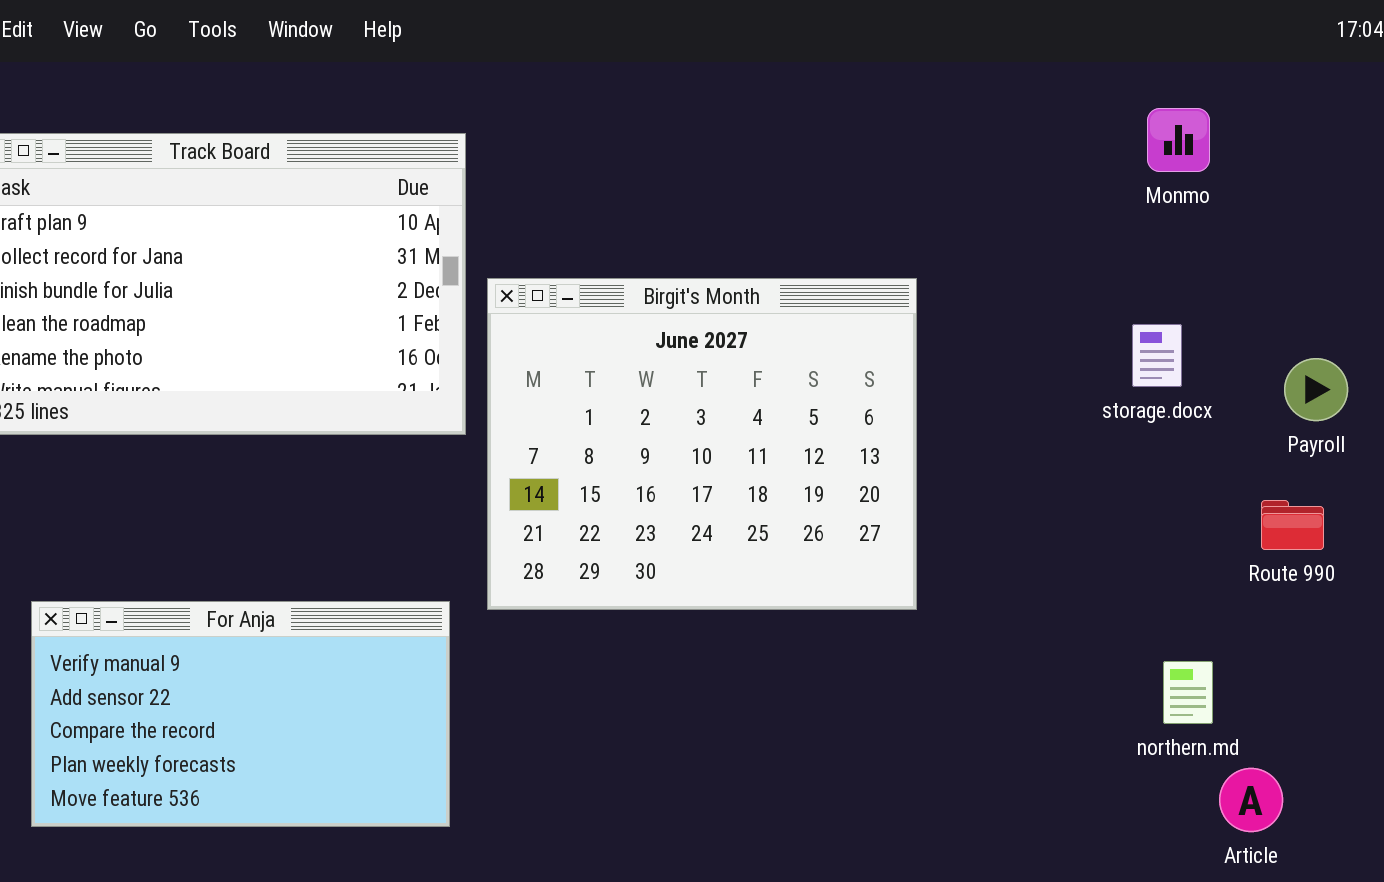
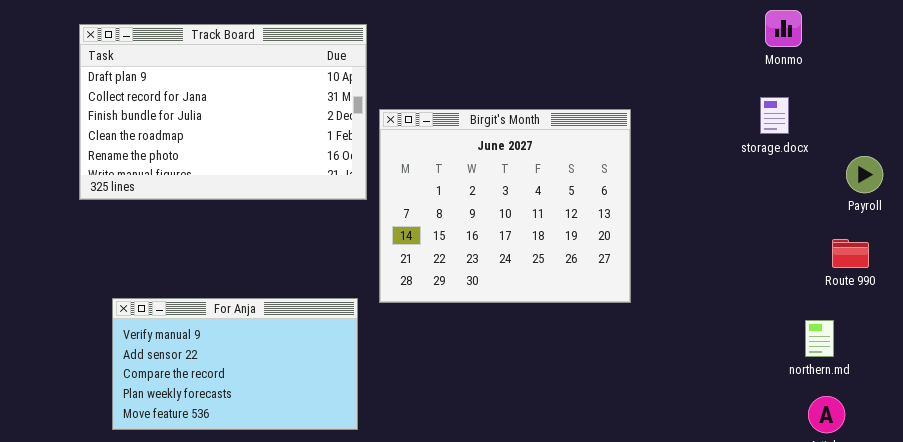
storage.docx: [1132,324,1182,387] -> [760,97,789,134], moved
northern.md: [1163,661,1213,724] -> [805,320,834,357], moved

